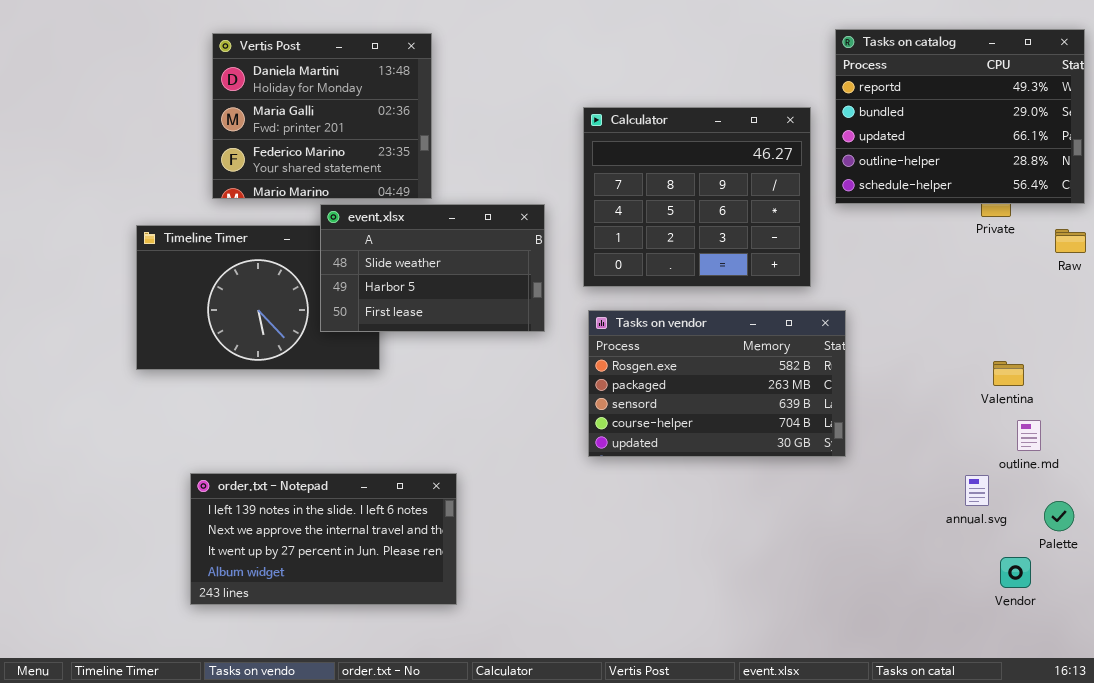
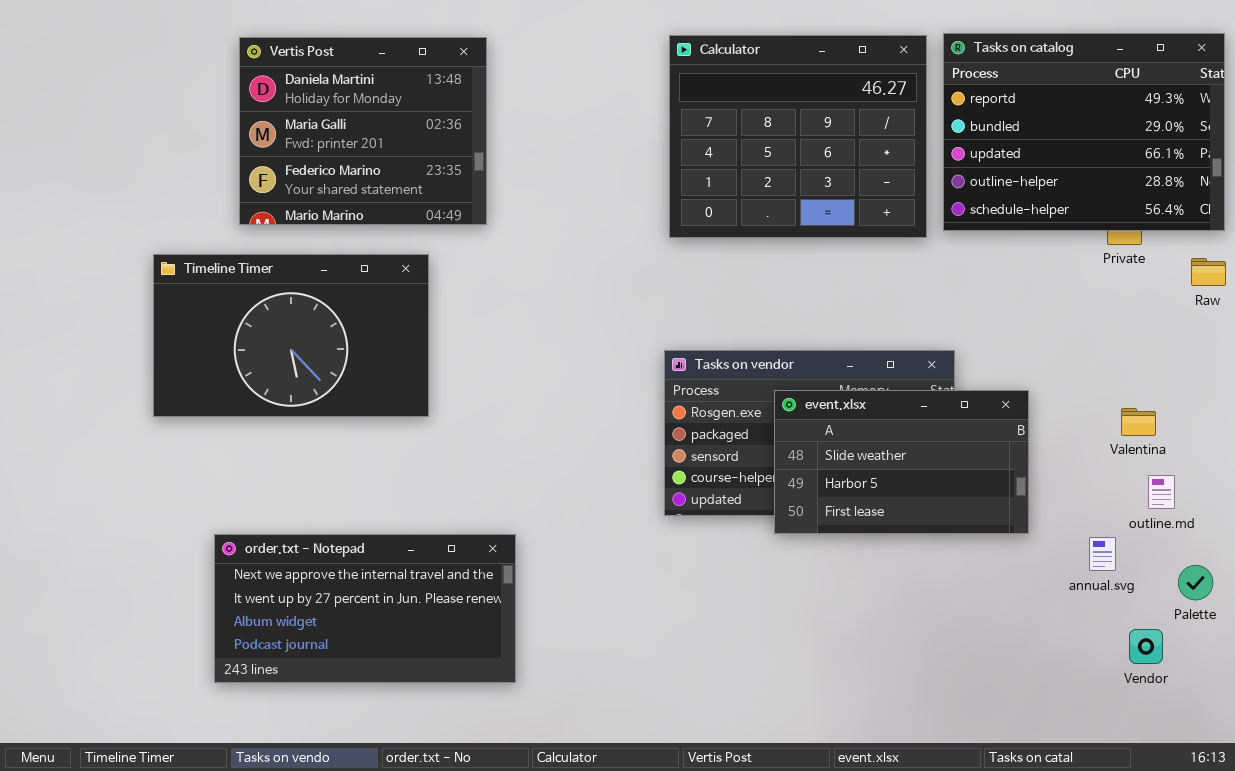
Calculator: [583,107,811,287] -> [669,35,927,238], moved
event.xlsx: [320,204,545,332] -> [774,390,1029,534], moved
order.txt - Notepad: [190,473,457,605] -> [214,534,516,683], scrolled down 1 row

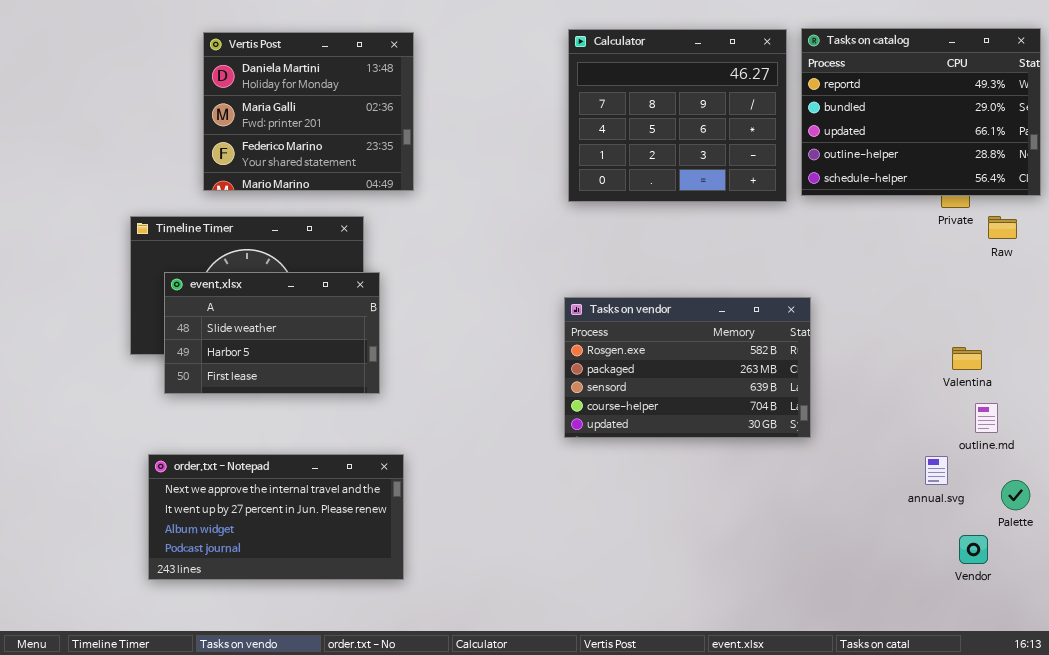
Raw: [1191,258,1226,286] -> [988,216,1017,239], moved
event.xlsx: [774,390,1029,534] -> [164,272,380,394], moved
order.txt - Notepad: [214,534,516,683] -> [148,454,404,580], moved

